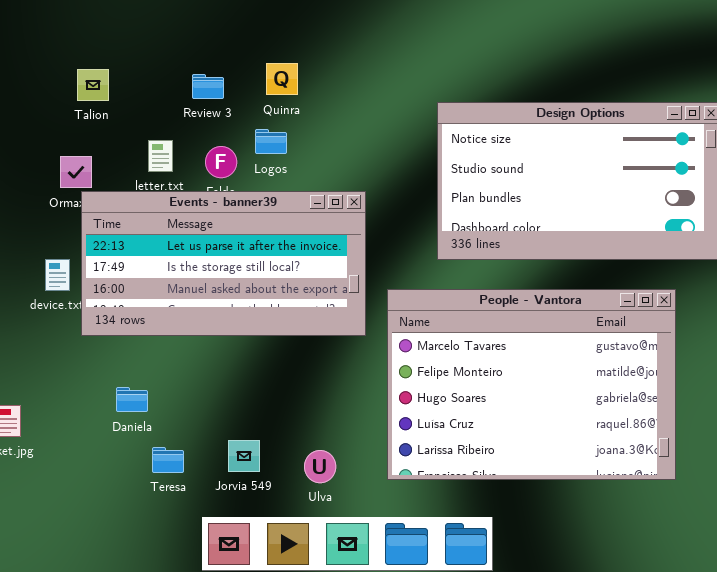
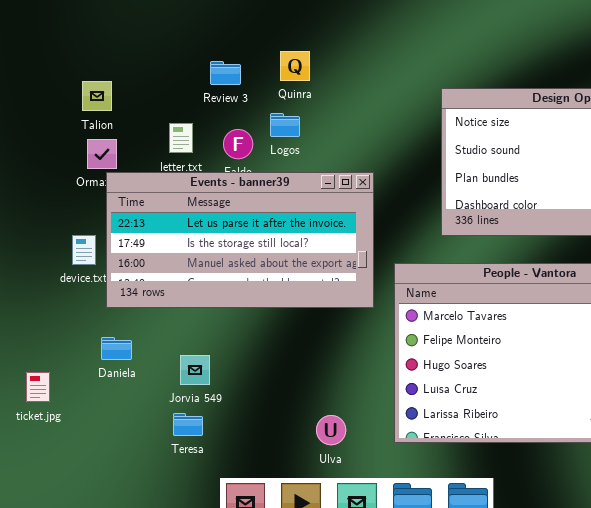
Talion: [77,69,109,101] -> [82,81,112,111], moved
Daniela: [116,387,148,412] -> [101,337,132,360], moved
Jorvia 549: [228,440,260,472] -> [180,355,210,385], moved

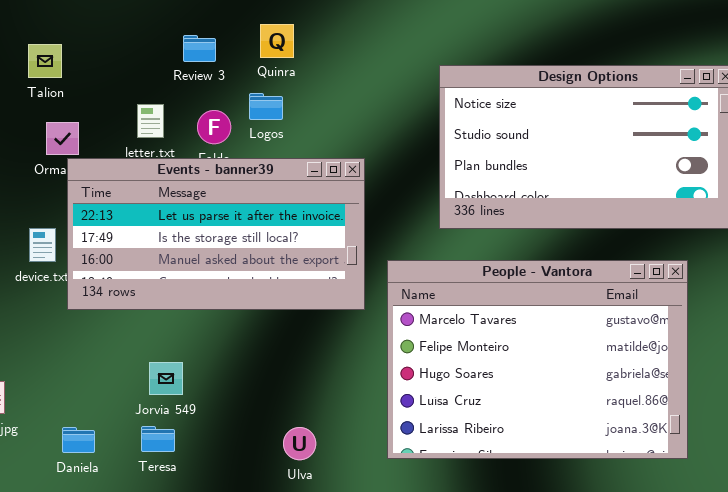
Talion: [82,81,112,111] -> [28,44,62,78], moved
Daniela: [101,337,132,360] -> [62,427,95,453], moved
Ulva: [316,415,346,445] -> [283,427,316,460], moved

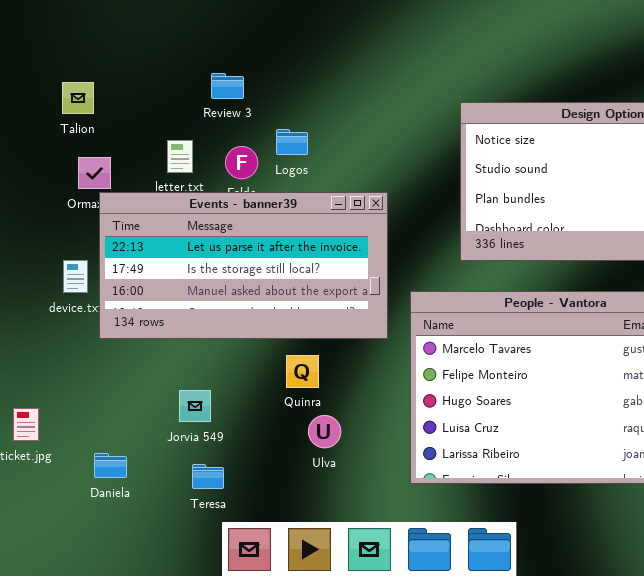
Quinra: [260,24,294,58] -> [286,355,319,388], moved
Teresa: [141,426,175,452] -> [192,464,224,489], moved
Ulva: [283,427,316,460] -> [308,415,341,448], moved

